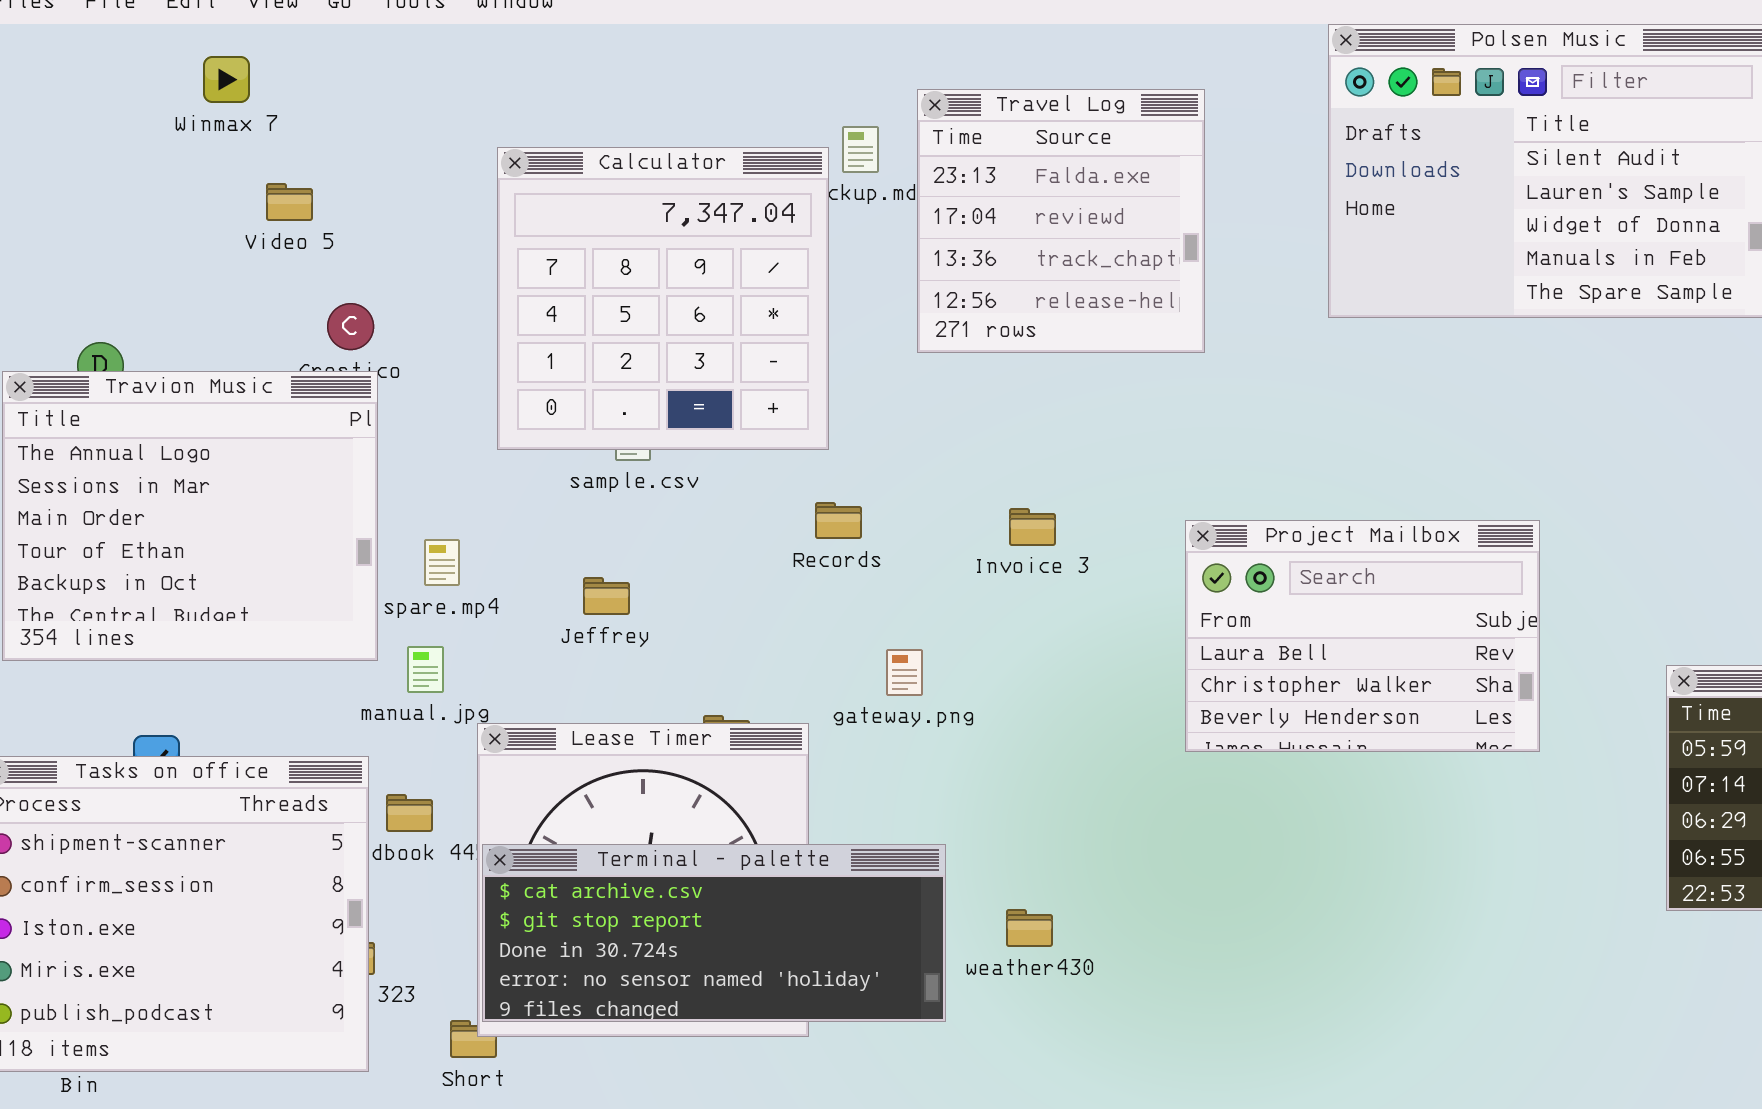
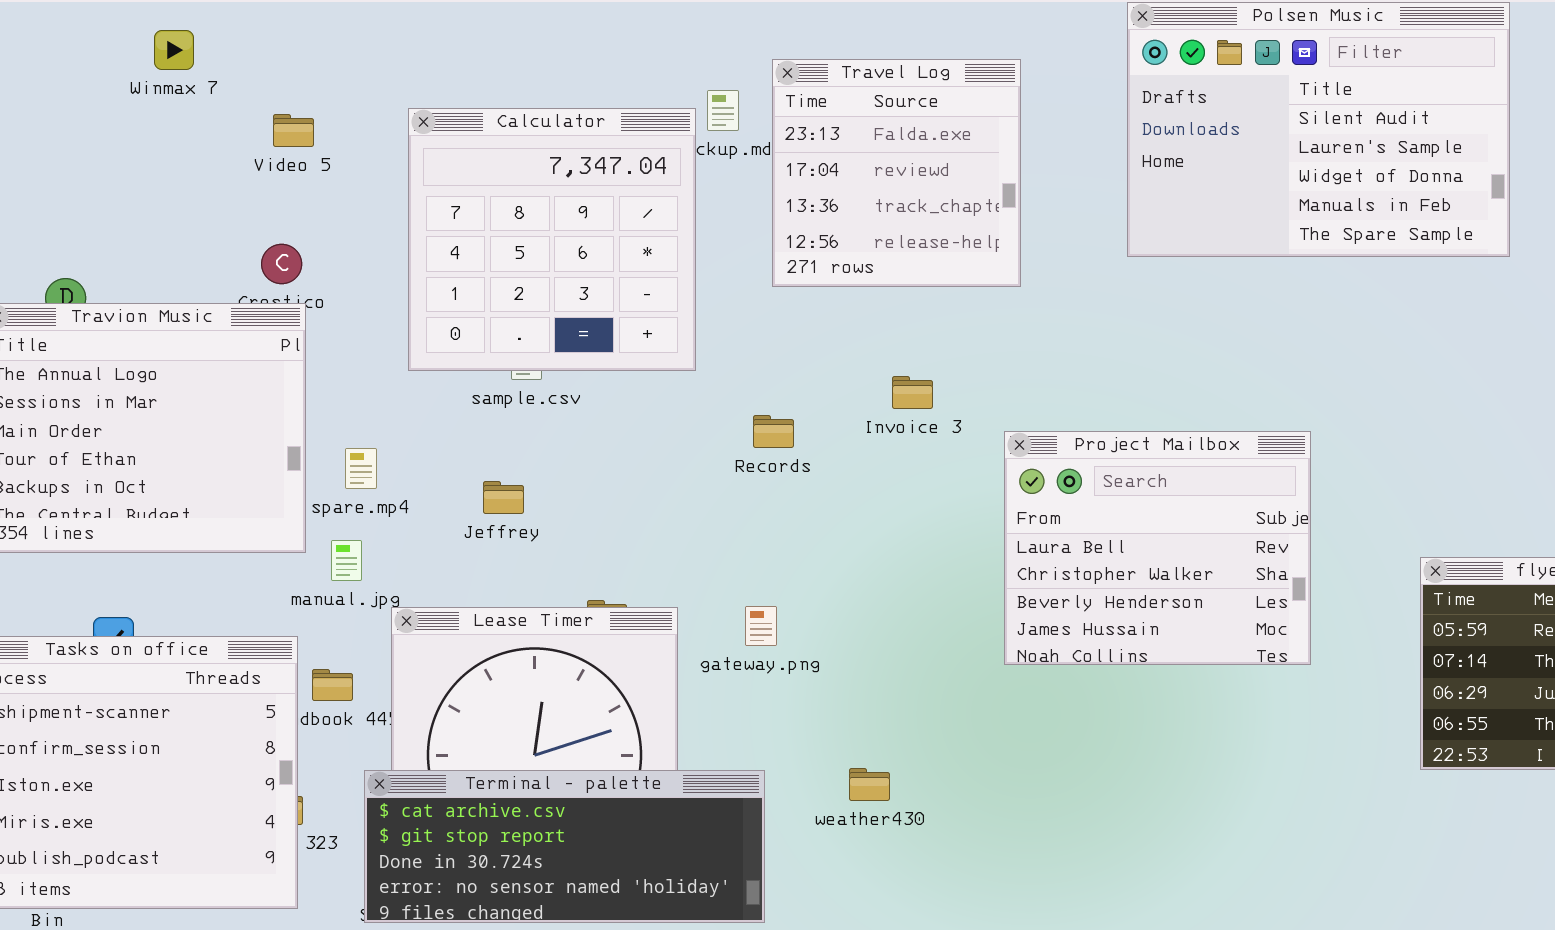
Video 5: [266,183,313,221] -> [273,114,314,147], moved
Records: [815,502,862,539] -> [753,415,794,448], moved
Invoice 3: [1009,508,1056,546] -> [892,376,933,409], moved
Project Mailbox: [1185,520,1540,752] -> [1004,431,1311,665], resized
gateway.png: [886,649,923,696] -> [745,606,777,646], moved
Terminal - palette: [482,844,946,1022] -> [364,770,765,923], moved

